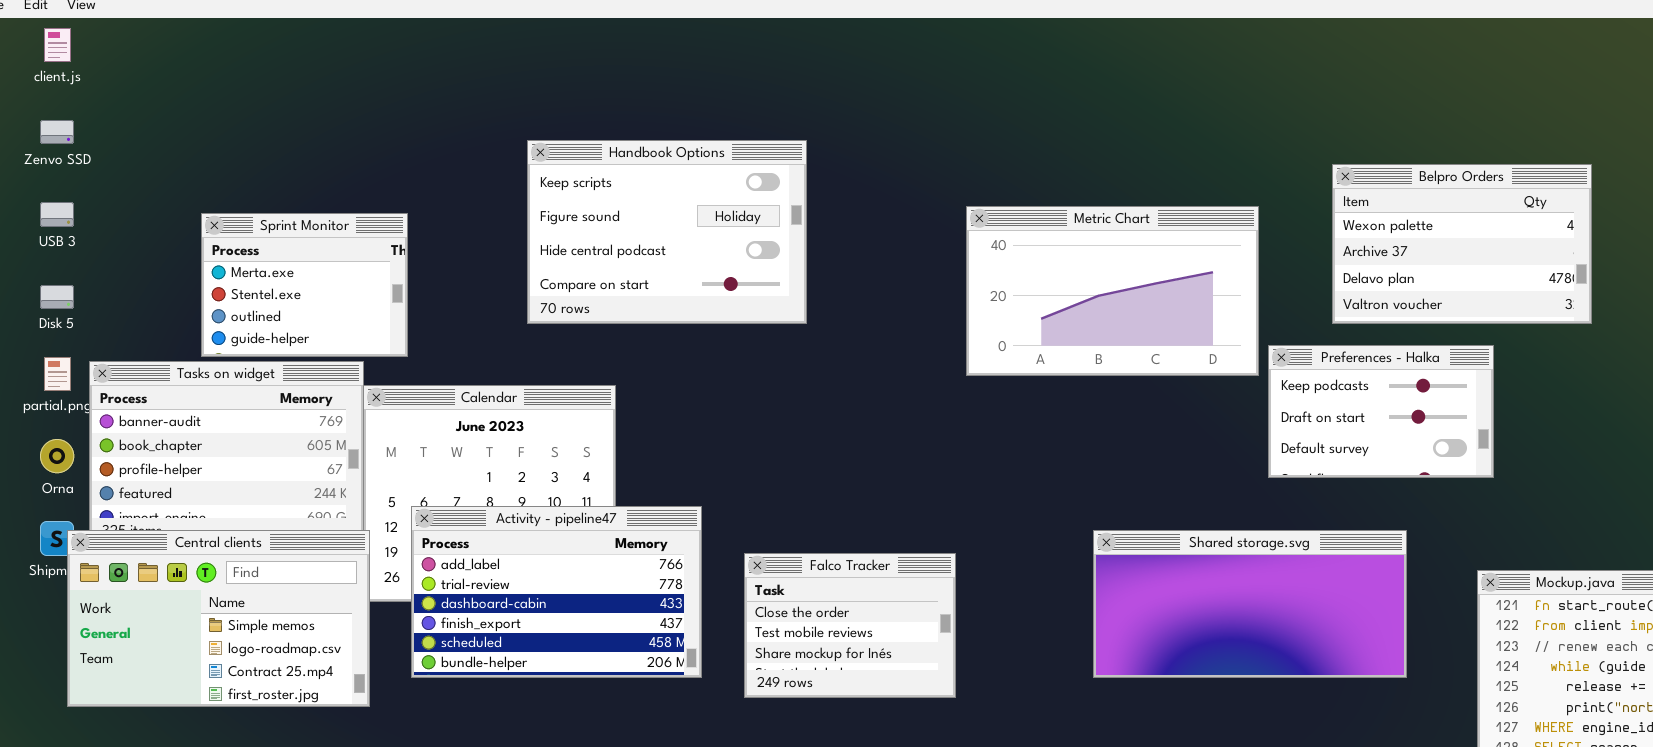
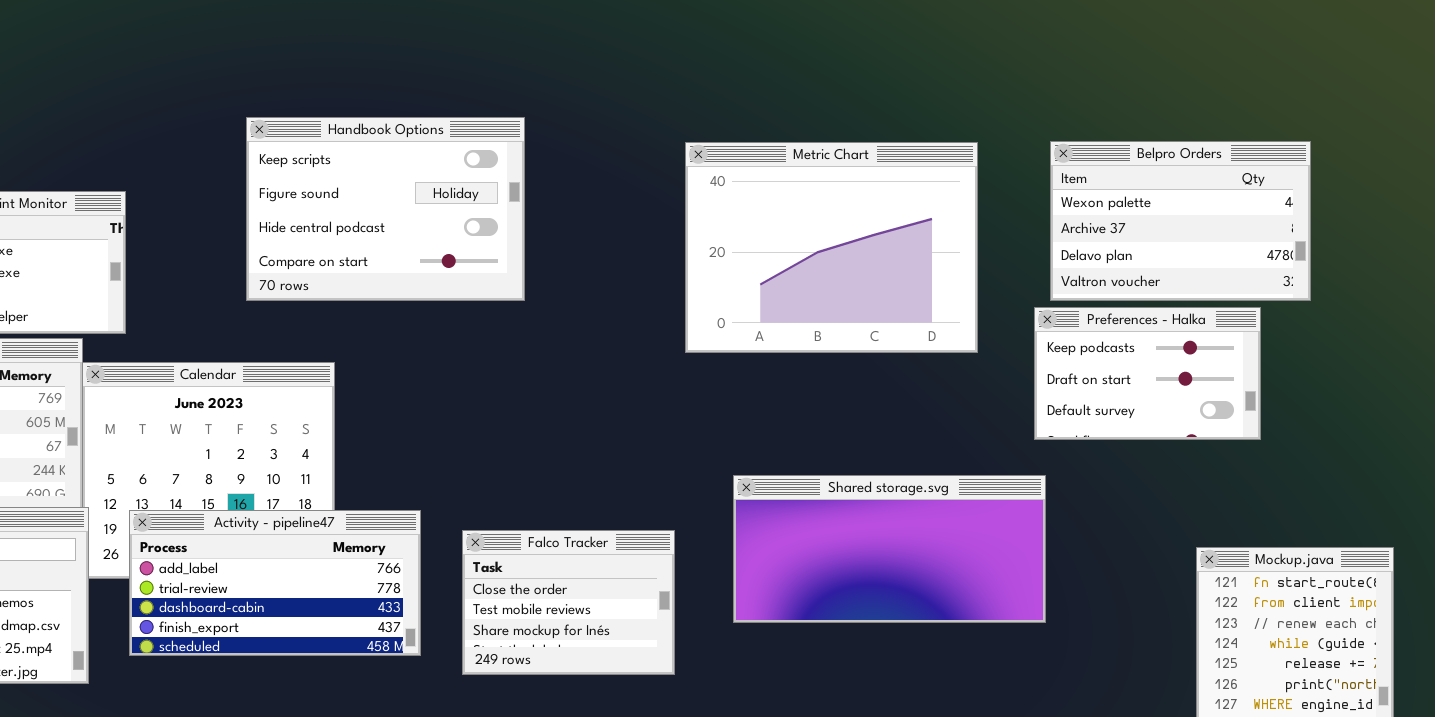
Metric Chart: [966,206,1259,376] -> [685,142,978,353], resized
Preferences - Halka: [1268,345,1494,478] -> [1034,307,1261,440], moved
Activity - pipeline47: [411,506,702,678] -> [129,510,421,656], resized
Shared storage.svg: [1093,530,1407,678] -> [733,475,1046,623], moved

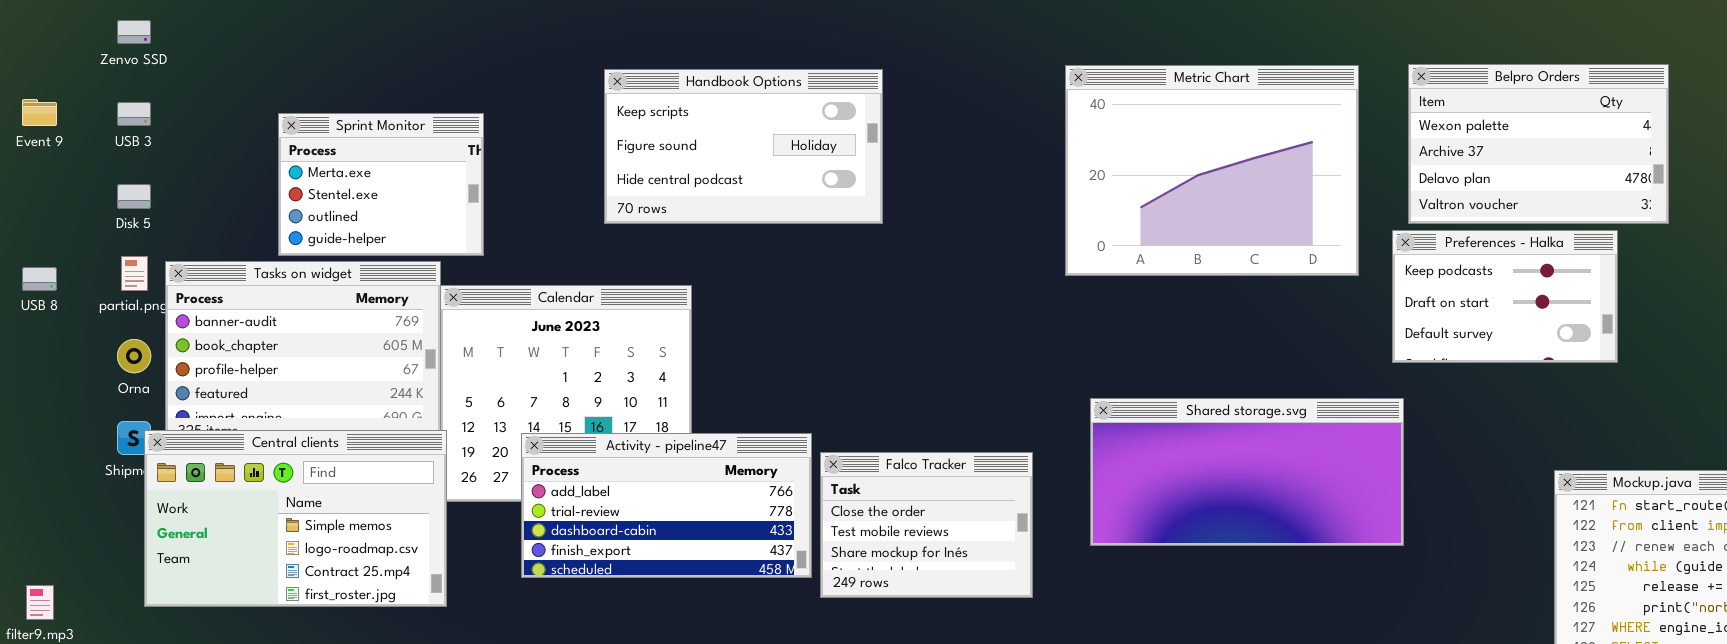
Handbook Options: [246,117,525,301] -> [604,69,883,224], resized
Metric Chart: [685,142,978,353] -> [1065,65,1359,276], moved
Activity - pipeline47: [129,510,421,656] -> [521,433,812,578], moved

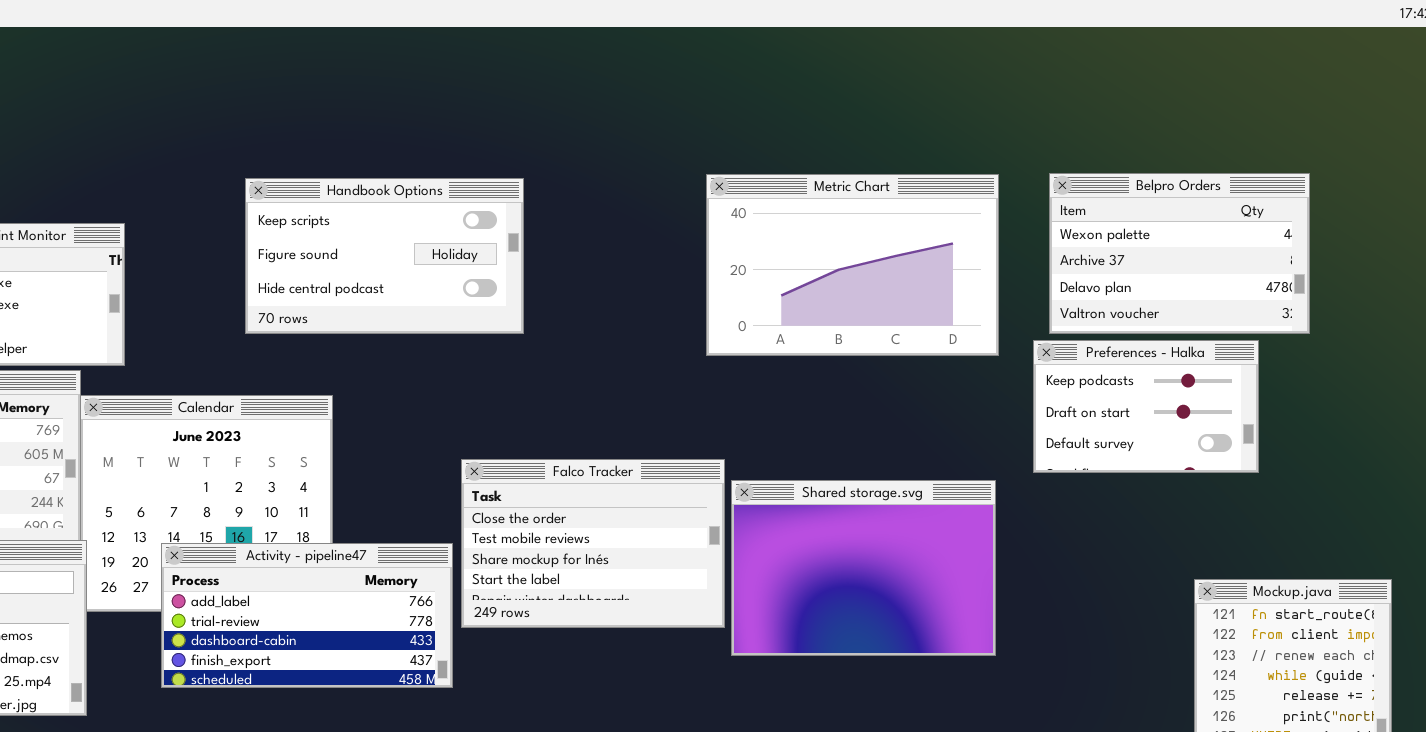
Metric Chart: [1065,65,1359,276] -> [706,174,999,356], resized
Shared storage.svg: [1090,398,1404,546] -> [731,480,996,656], resized
Falco Tracker: [820,452,1033,598] -> [461,459,725,628], moved, resized

